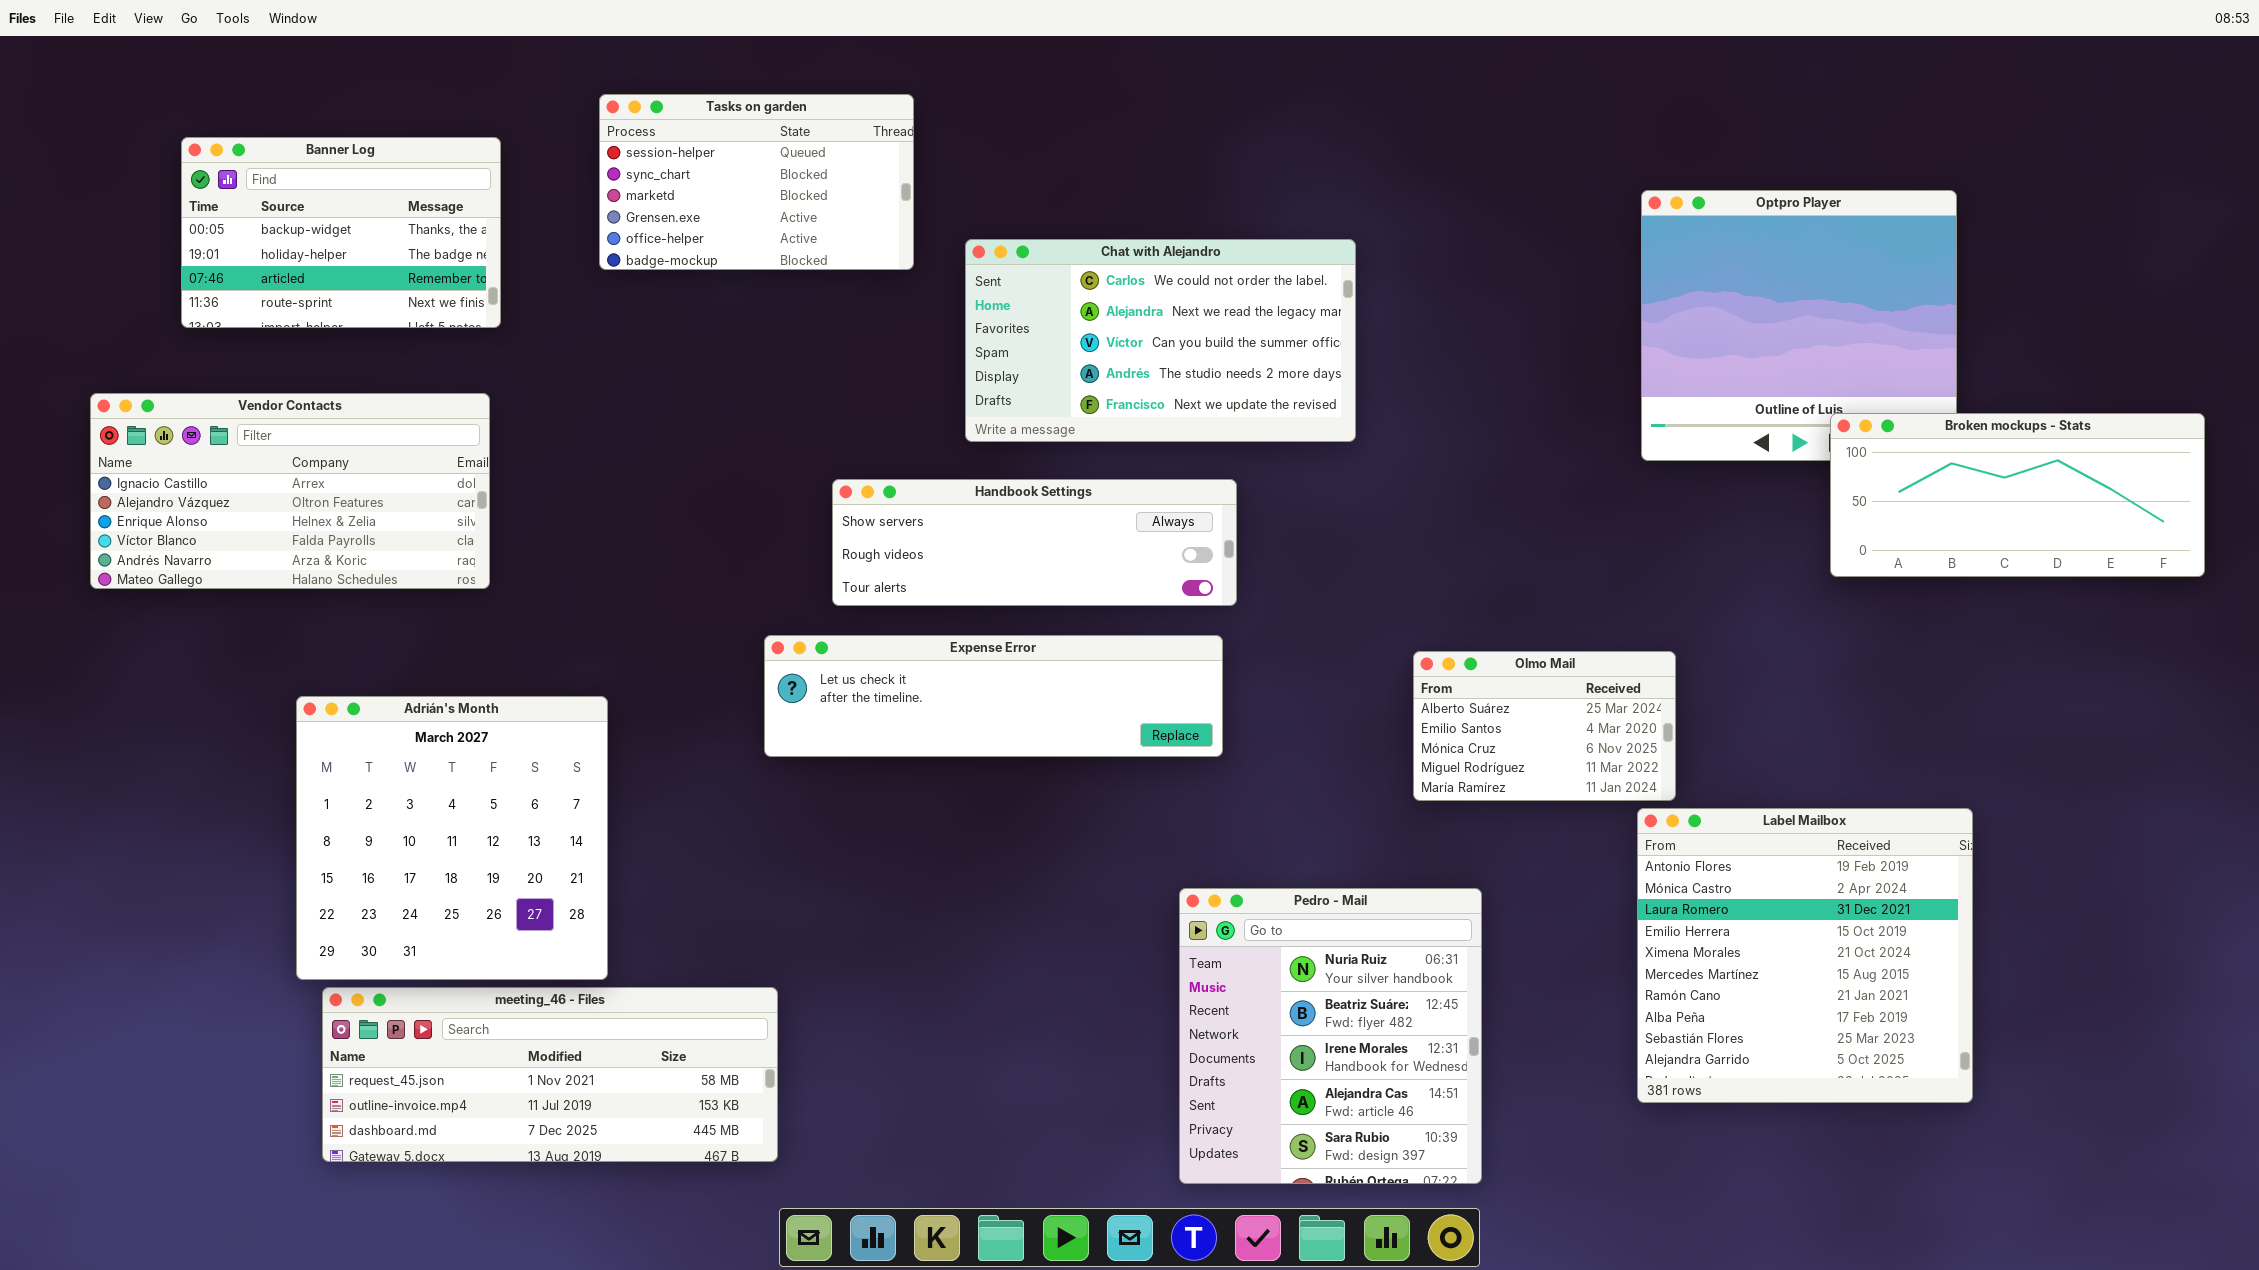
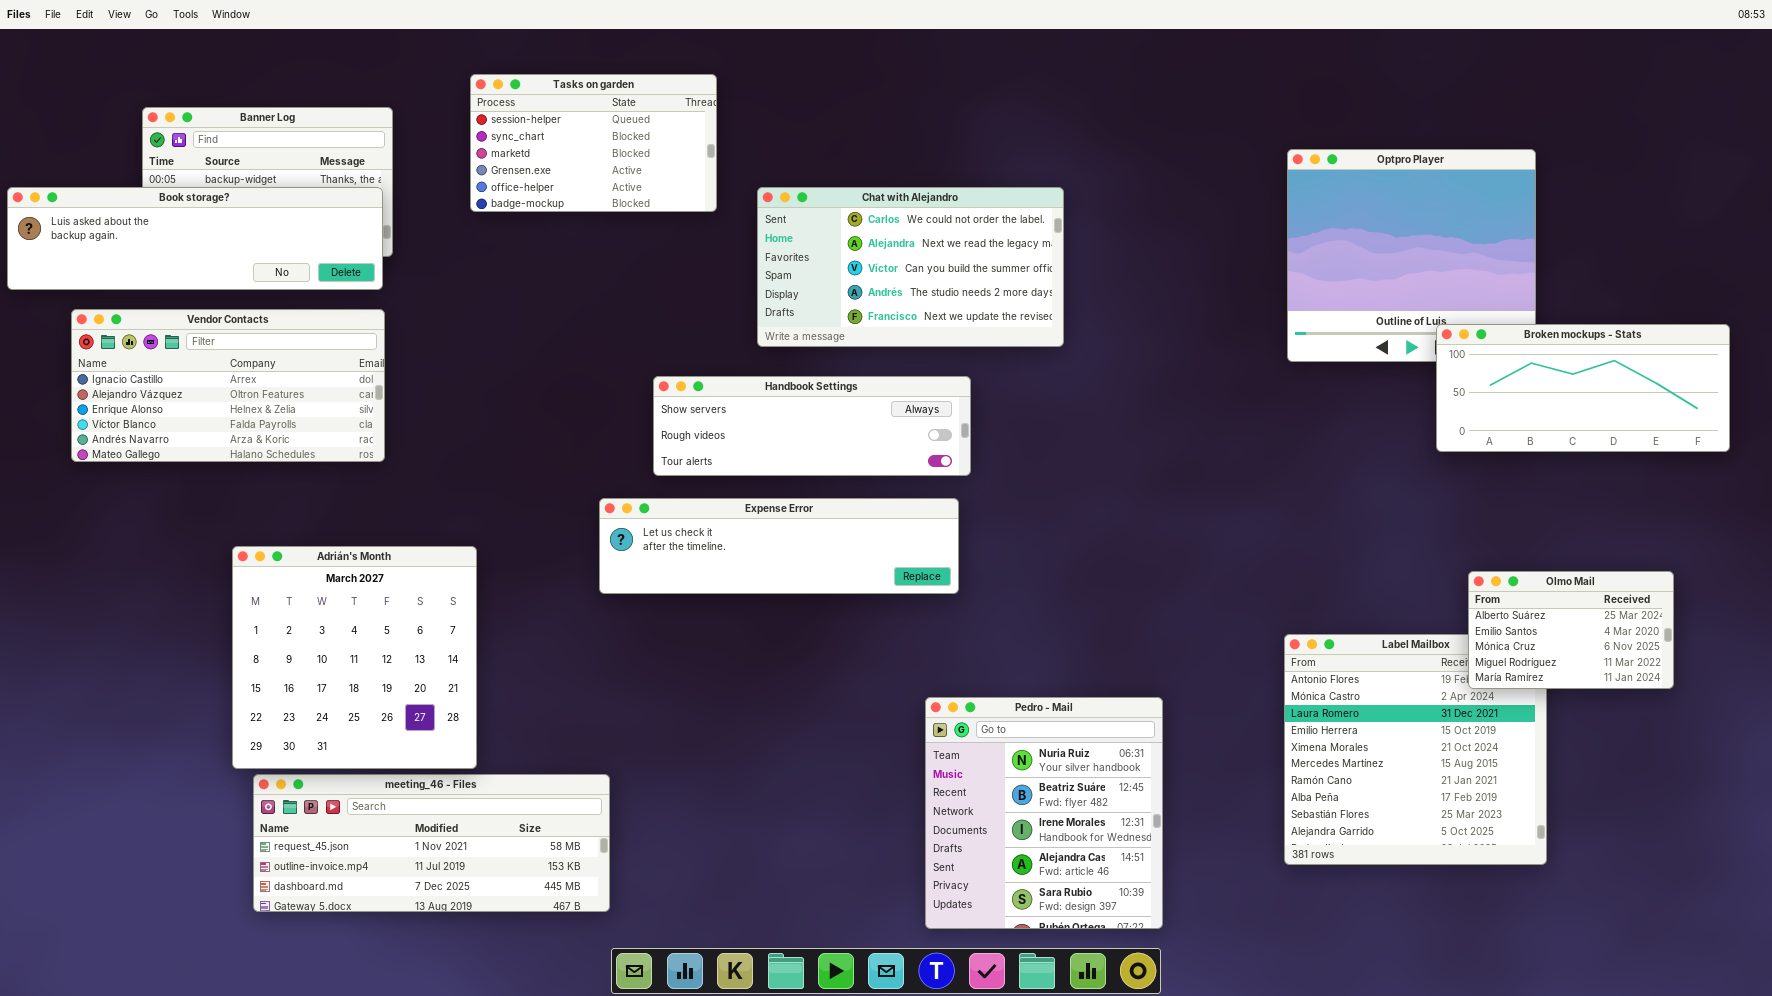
Book storage?: none -> [7,187,383,290], opened
Olmo Mail: [1413,651,1676,801] -> [1468,571,1674,689], moved

